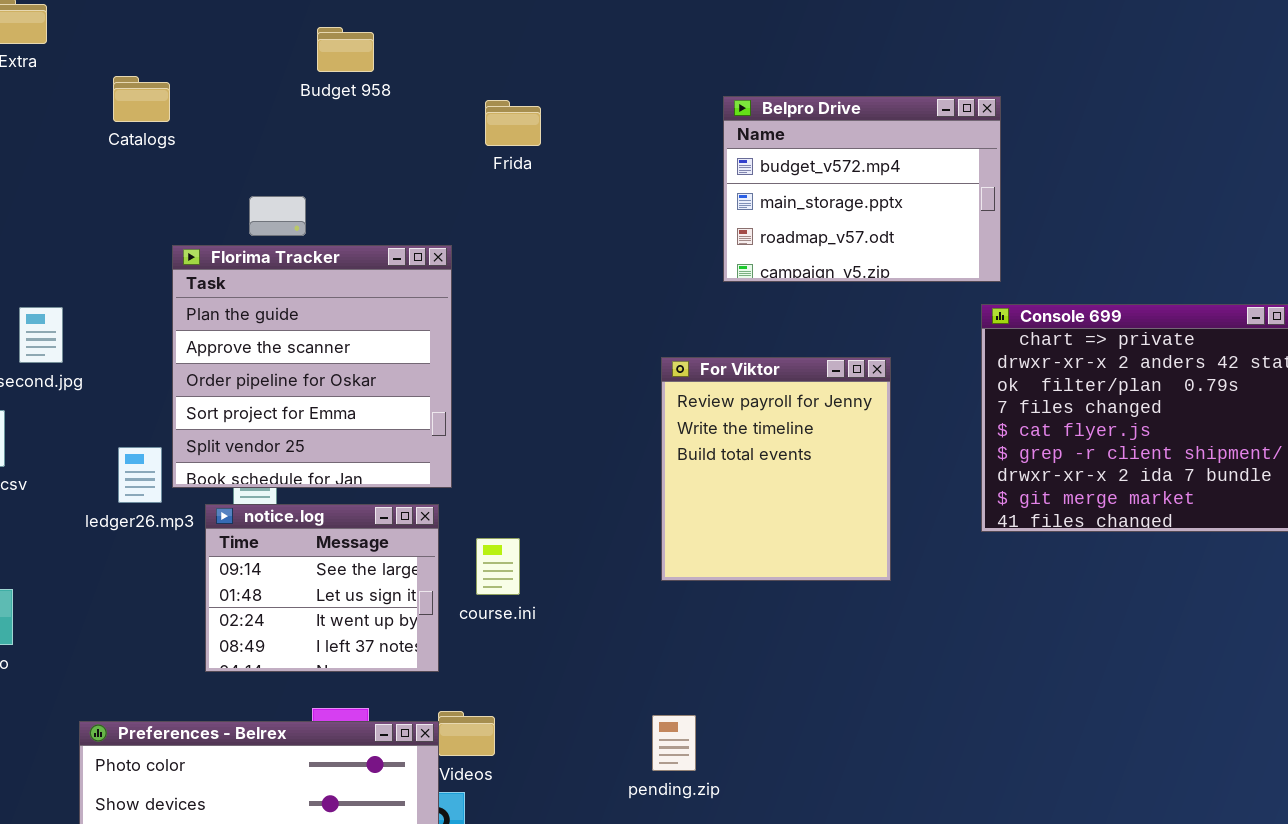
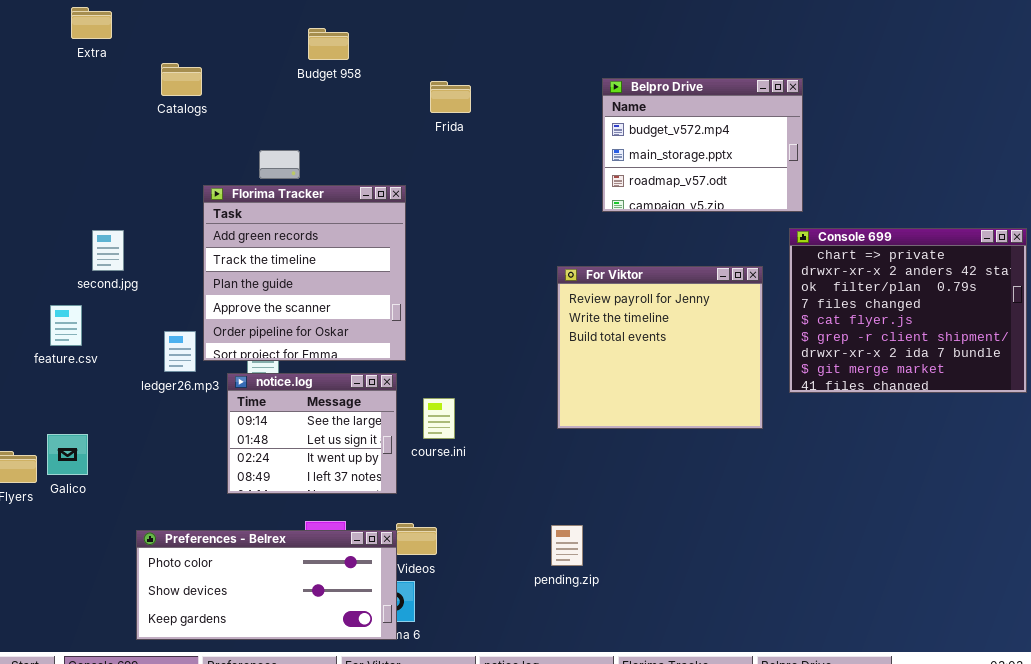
Florima Tracker: [172,245,452,488] -> [203,185,406,361], scrolled up 2 rows
For Viktor: [661,357,891,581] -> [557,266,763,429], resized

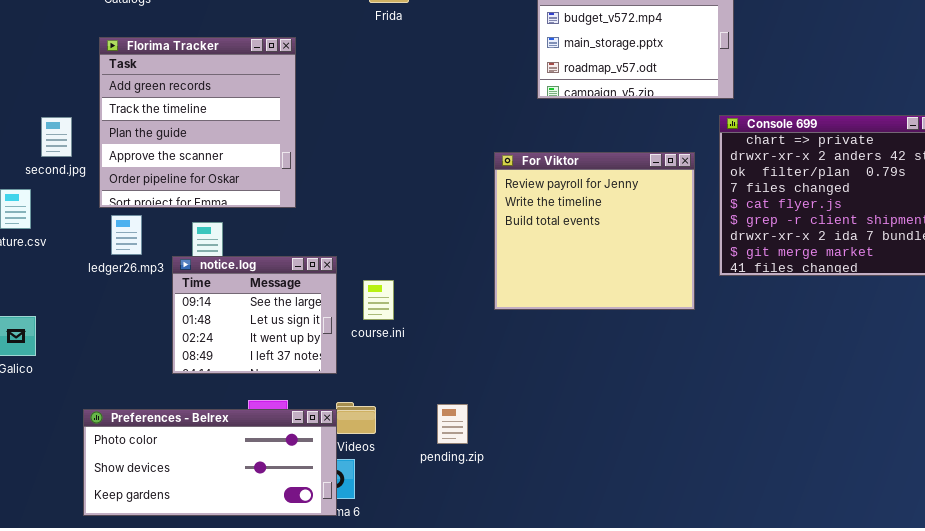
Florima Tracker: [203,185,406,361] -> [99,37,296,208], moved
pending.zip: [551,525,583,566] -> [437,404,468,444], moved

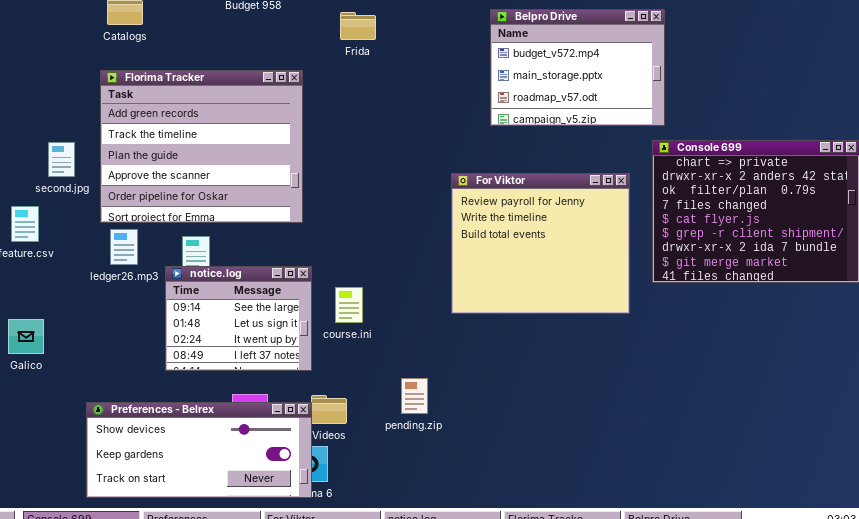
Florima Tracker: [99,37,296,208] -> [100,70,303,223], resized
pending.zip: [437,404,468,444] -> [401,378,428,414], moved
Preferences - Belrex: [83,409,337,516] -> [86,402,312,498], scrolled down 1 row

